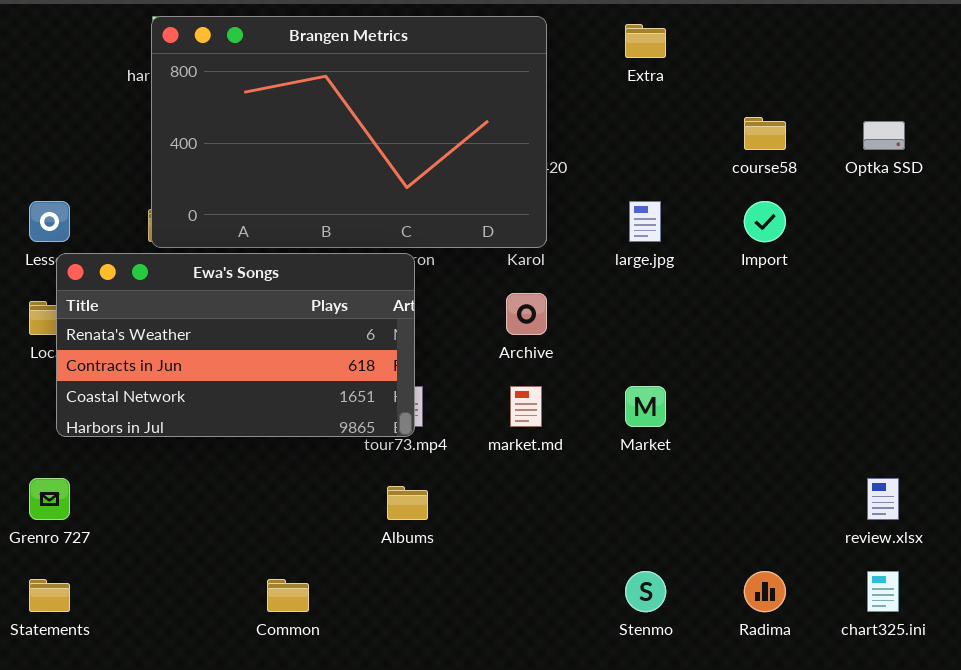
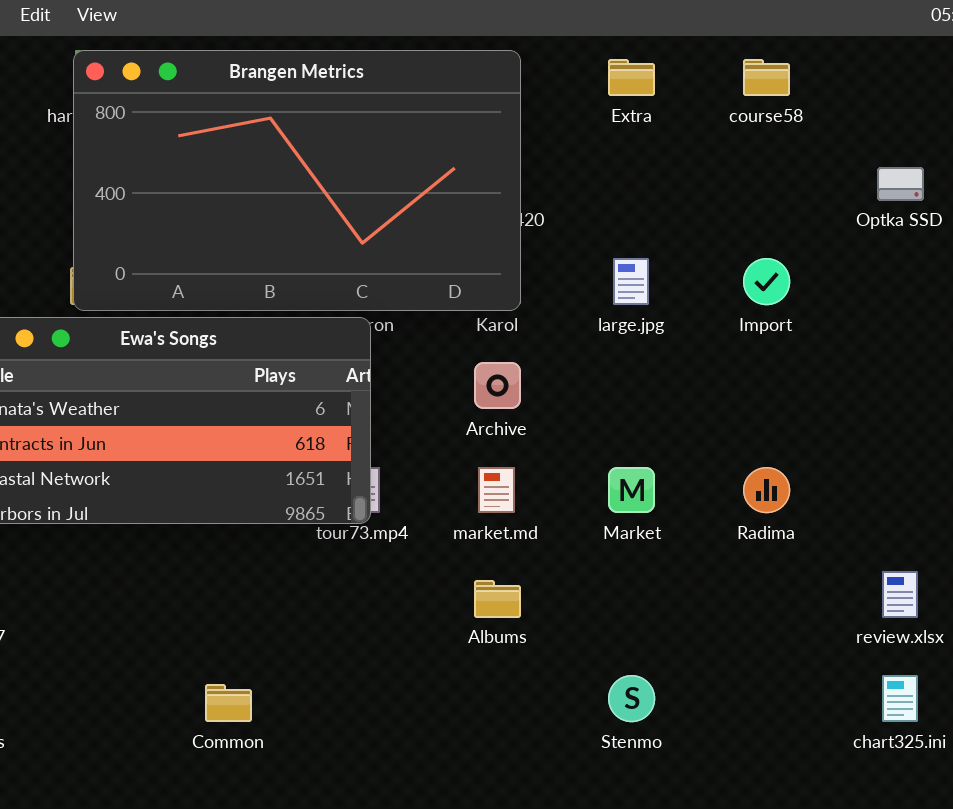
course58: [744,117,786,150] -> [743,59,790,96], moved
Albums: [387,486,428,520] -> [474,580,521,618], moved
Radima: [744,571,786,612] -> [743,467,790,513], moved

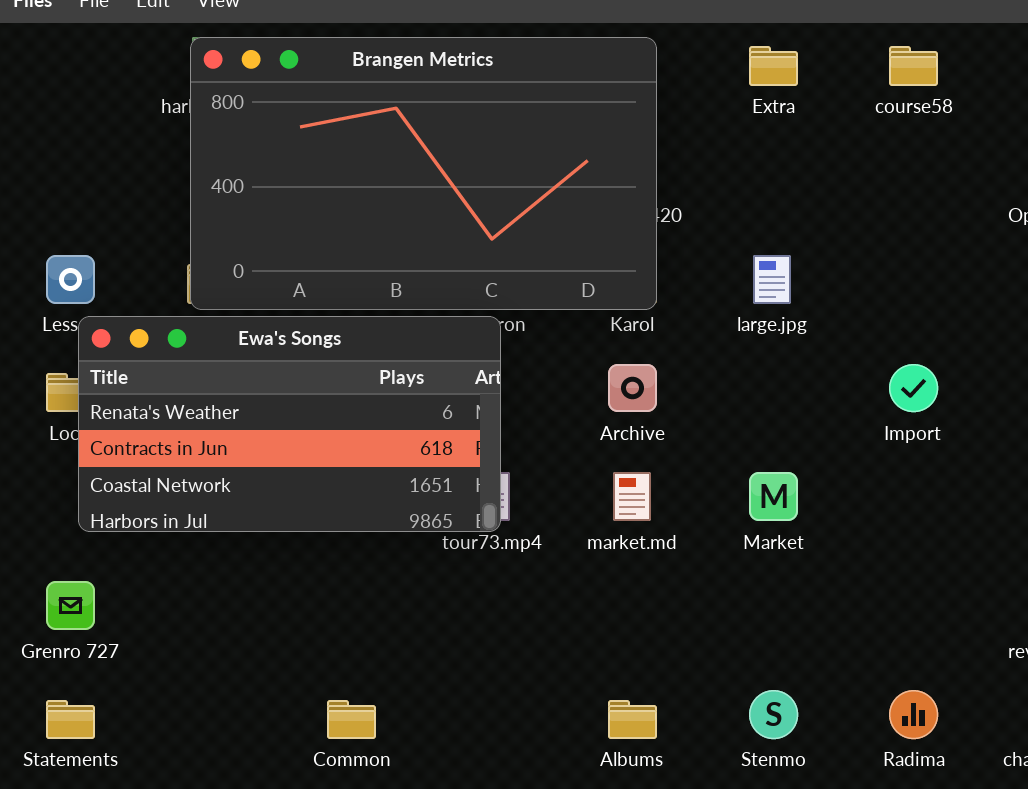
Import: [743,258,790,305] -> [889,364,938,412], moved
Radima: [743,467,790,513] -> [889,690,938,739], moved
Albums: [474,580,521,618] -> [608,700,657,739], moved

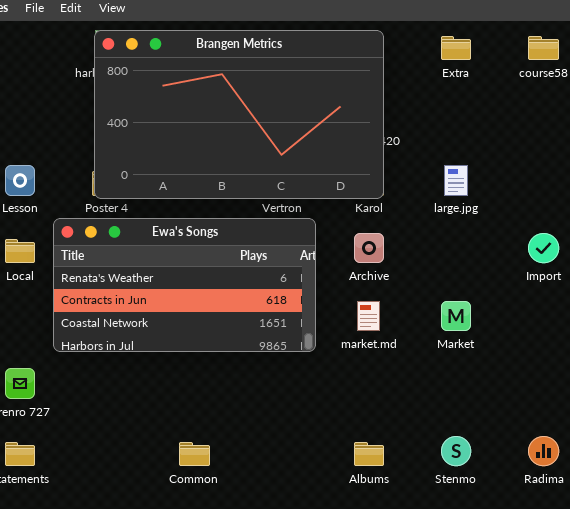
Ewa's Songs: [78,316,501,532] -> [53,218,316,352], moved

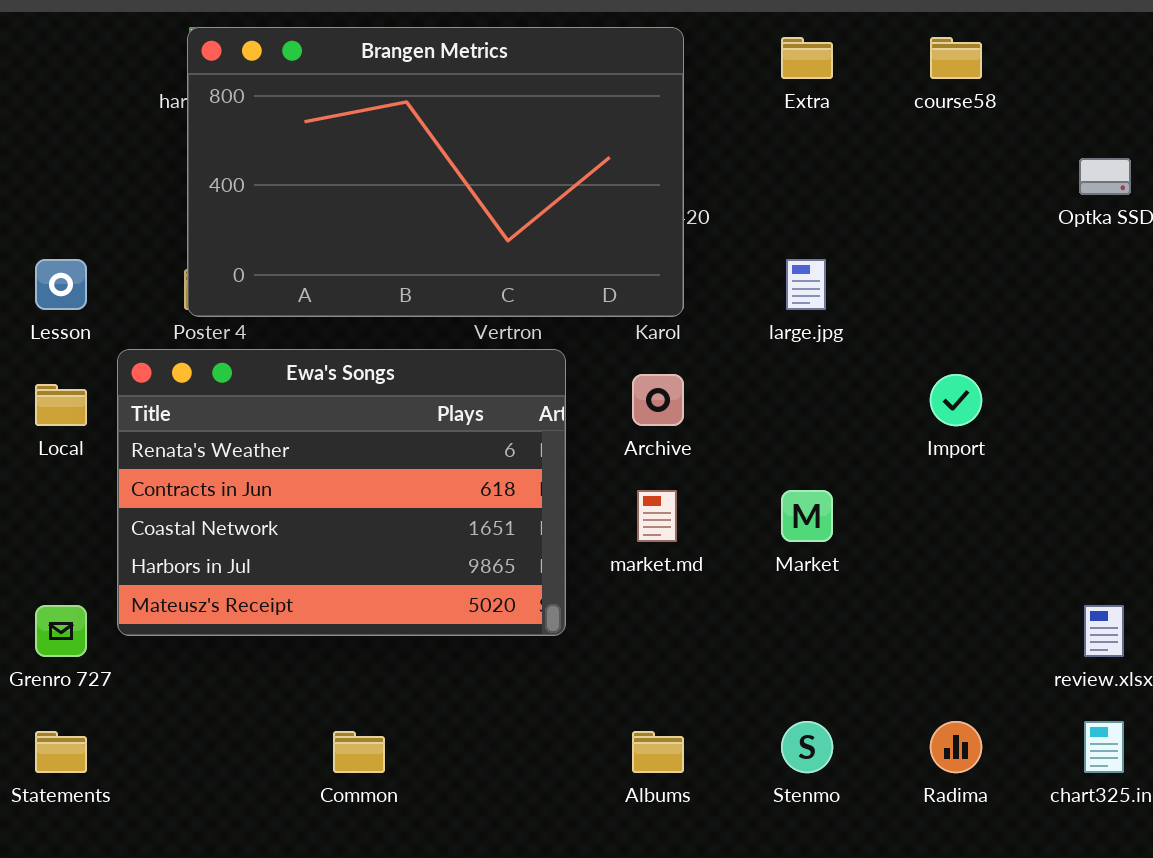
Ewa's Songs: [53,218,316,352] -> [117,349,566,636], resized

